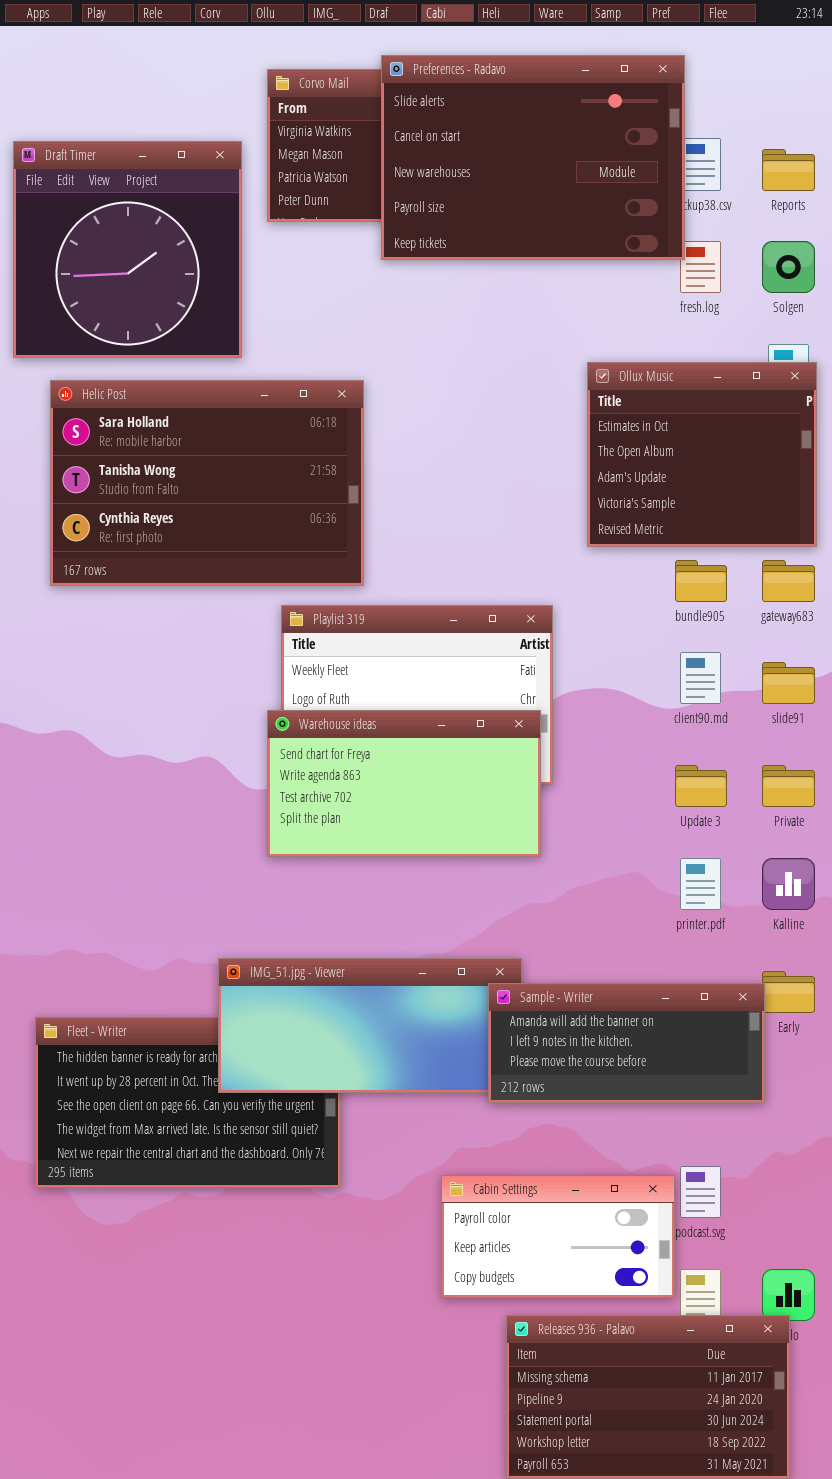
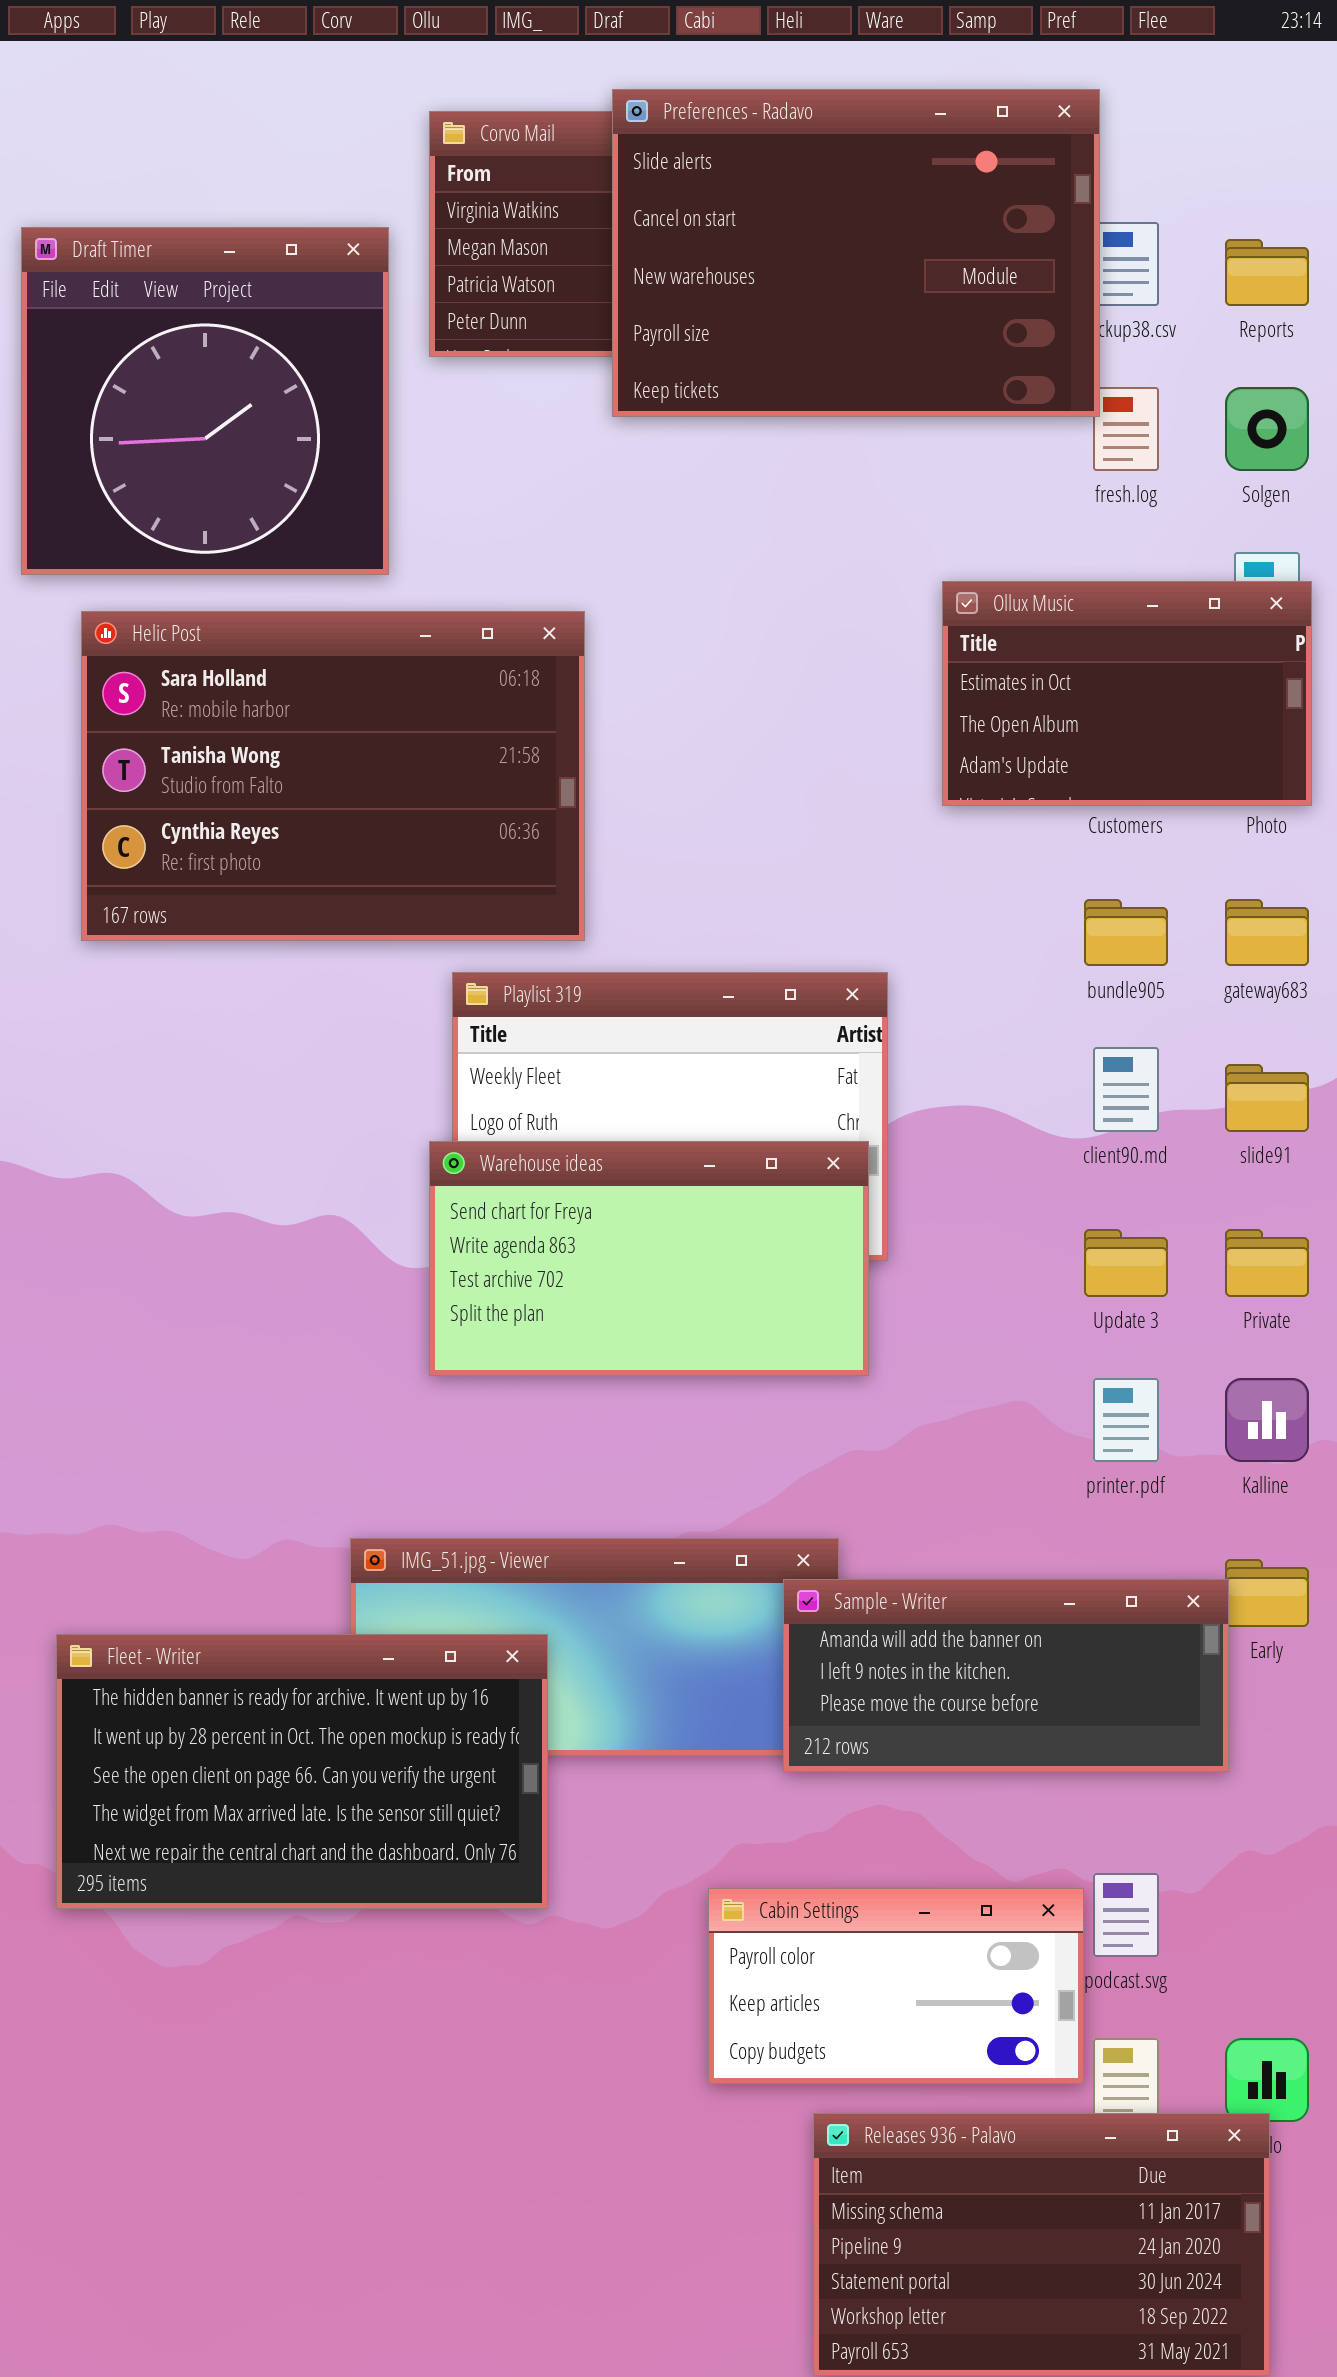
Ollux Music: [587,362,817,547] -> [942,581,1312,806], resized
Fleet - Writer: [35,1017,341,1188] -> [56,1634,548,1909], raised

